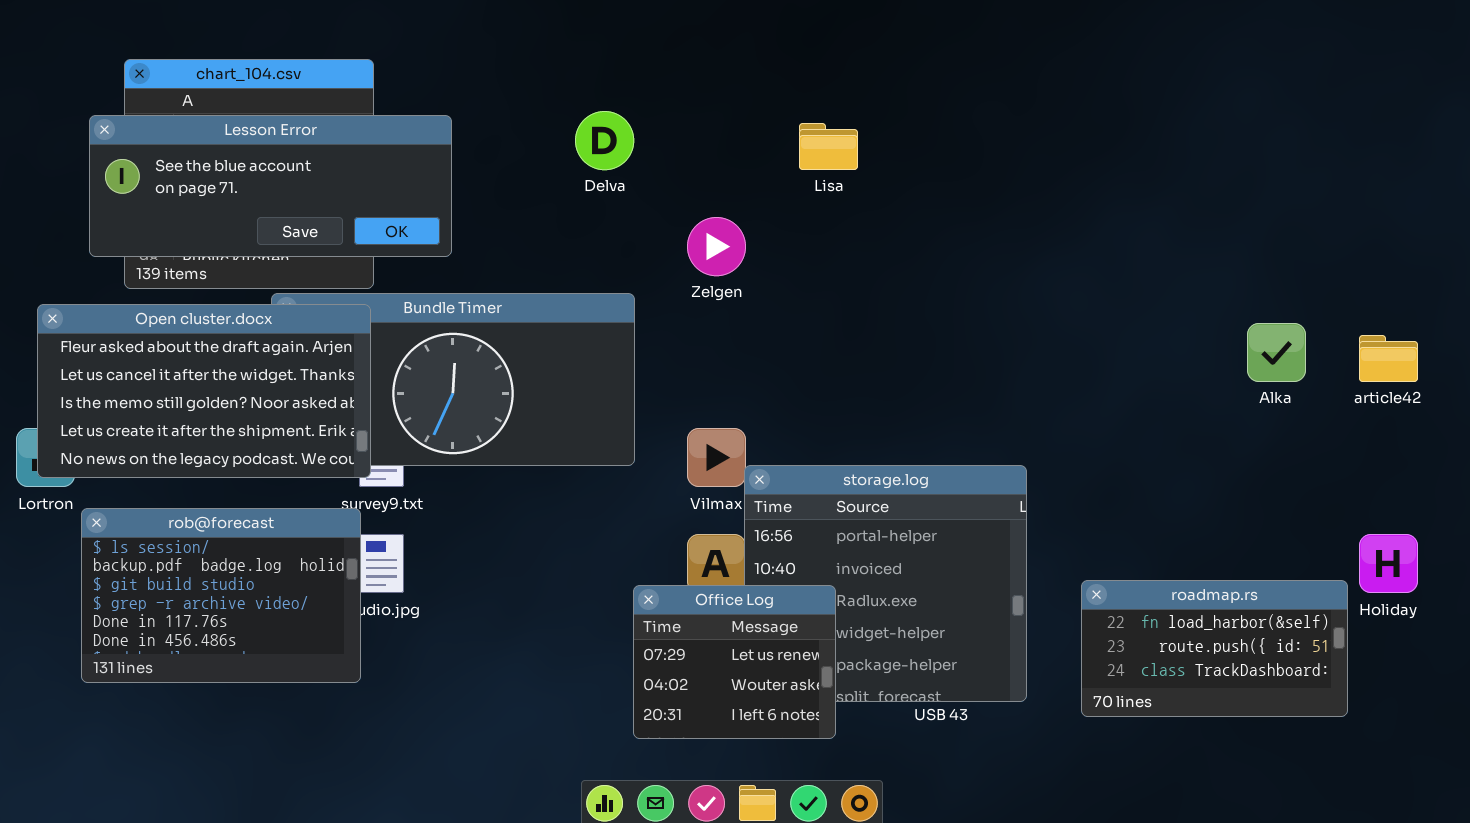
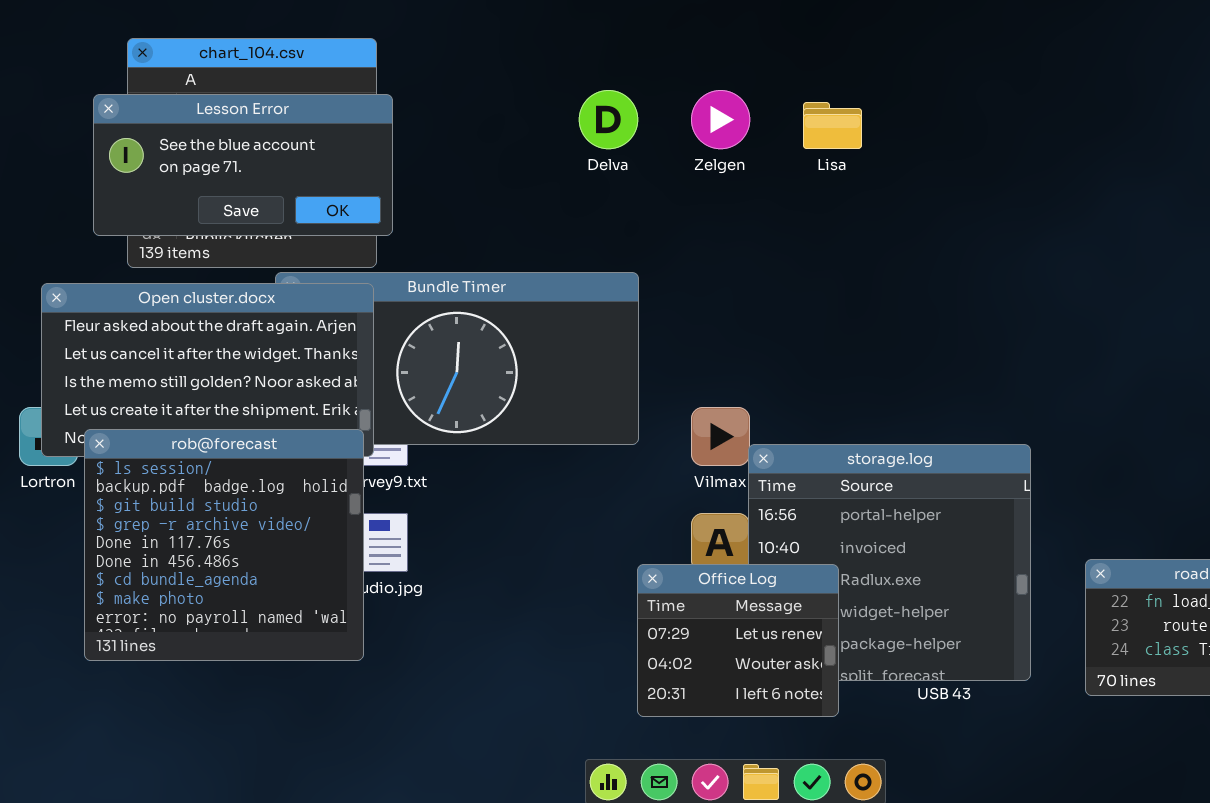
Lesson Error: [89,115,452,257] -> [93,94,393,236], resized
Zelgen: [687,217,746,276] -> [691,90,750,149], moved
rob@forecast: [81,508,361,683] -> [84,429,364,661], resized

